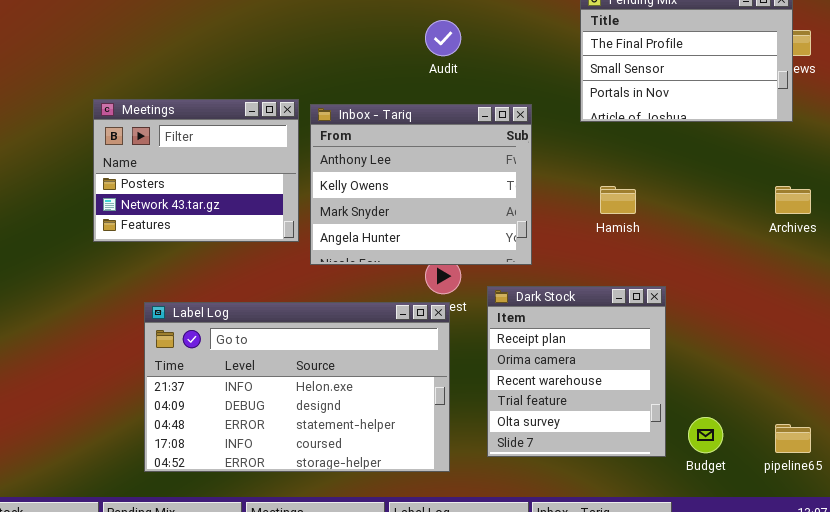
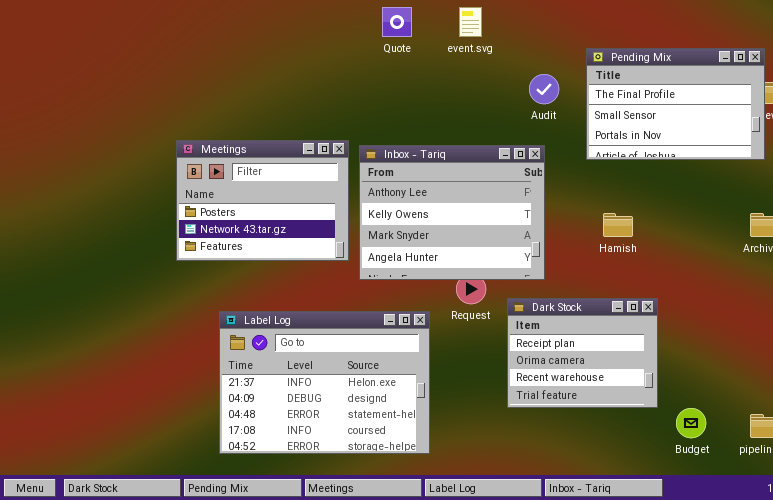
Audit: [425,20,461,56] -> [529,74,559,104], moved
Dark Stock: [487,286,666,457] -> [507,298,658,408], resized
Label Log: [144,302,450,472] -> [219,311,430,454], resized

